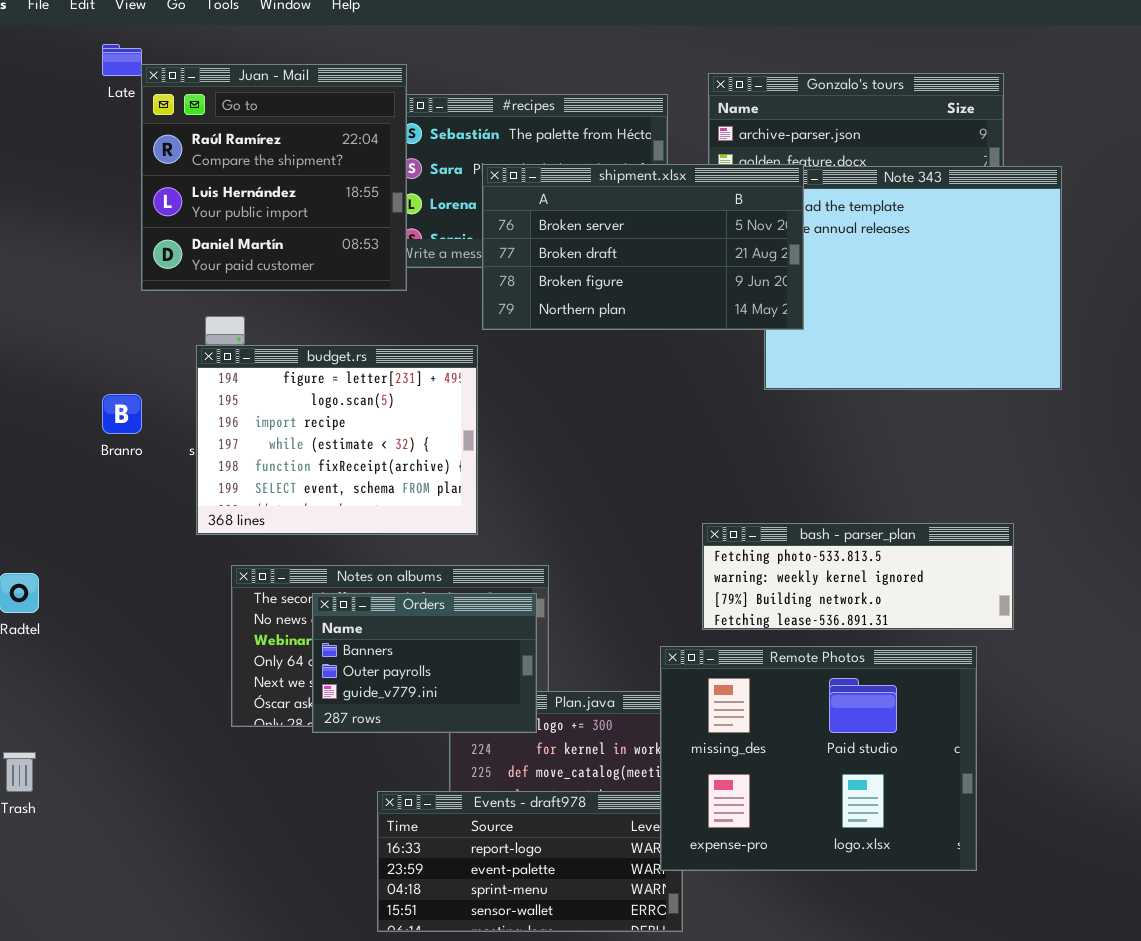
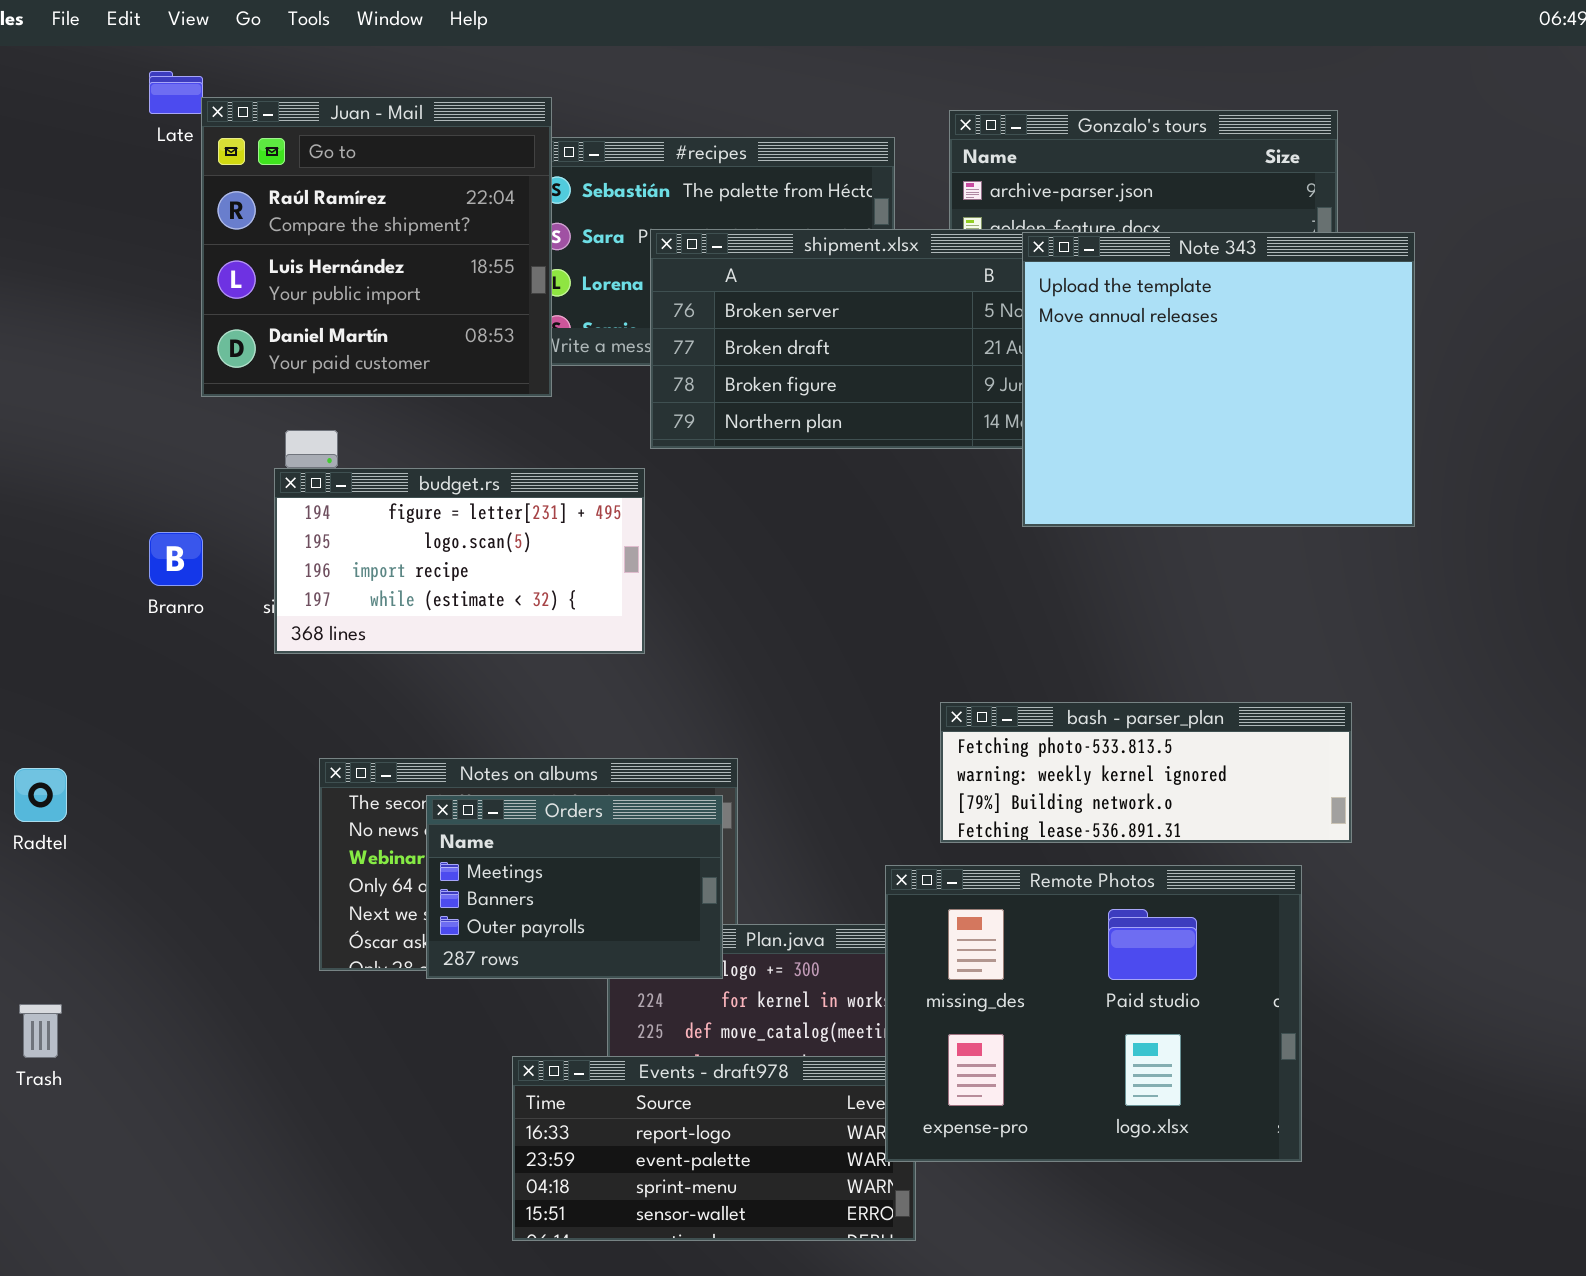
Note 343: [764,166,1062,390] -> [1022,232,1415,527], raised
budget.rs: [196,345,478,535] -> [274,468,645,654], resized
Orders: [312,593,537,733] -> [426,795,723,979], scrolled up 1 row

